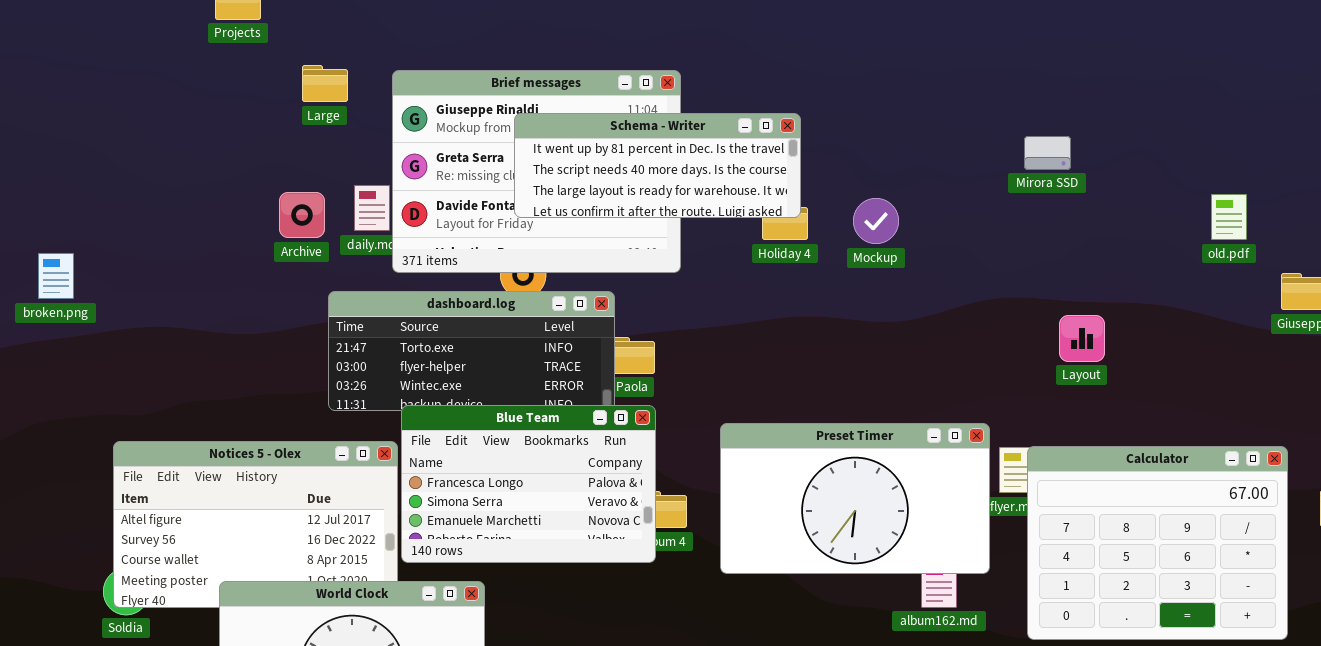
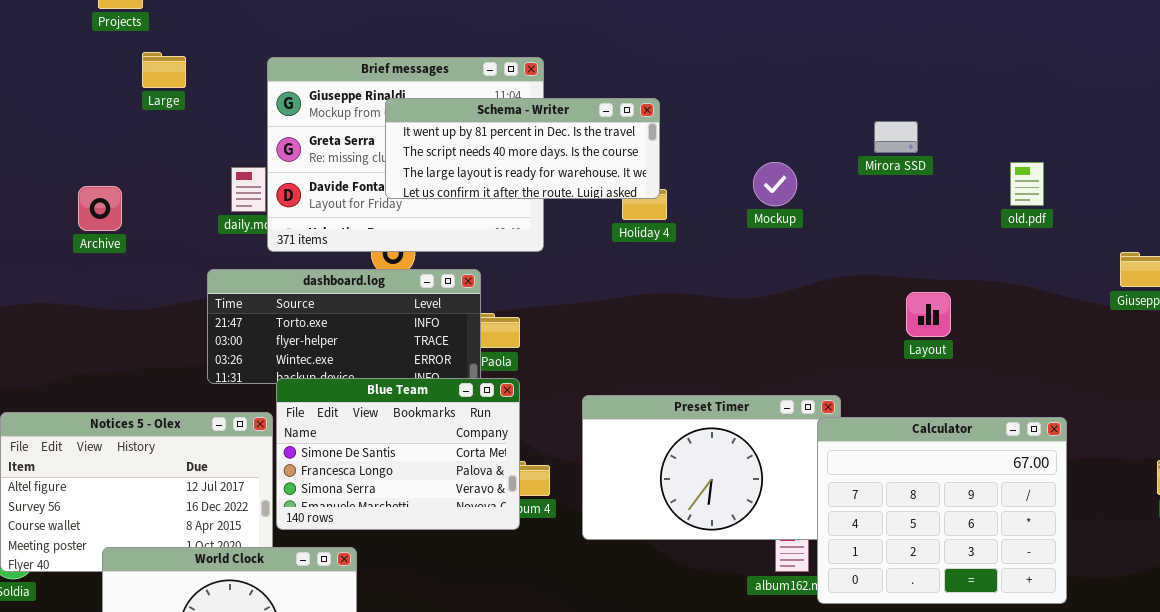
Large: [302,65,348,102] -> [142,52,186,88], moved
Archive: [279,192,325,238] -> [78,186,122,231], moved
old.pdf: [1211,194,1247,240] -> [1010,162,1044,206], moved
Mockup: [853,198,899,244] -> [753,162,797,206], moved
Blue Team: [401,405,656,563] -> [276,378,520,530], scrolled up 1 row
Calculator: [1027,446,1288,640] -> [817,417,1067,604], moved

